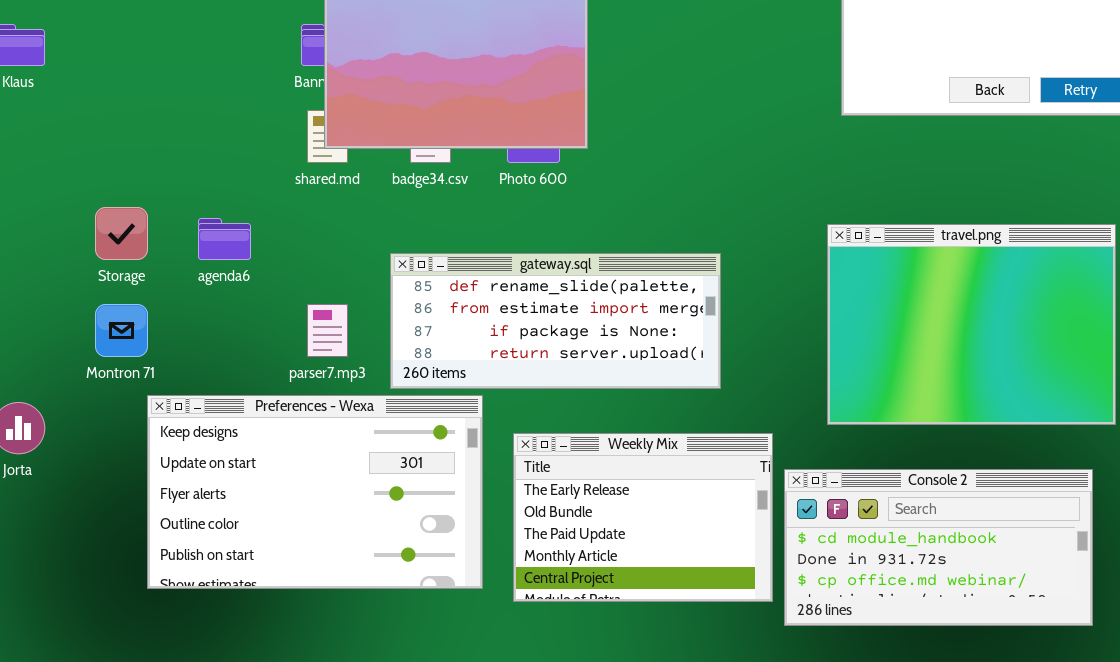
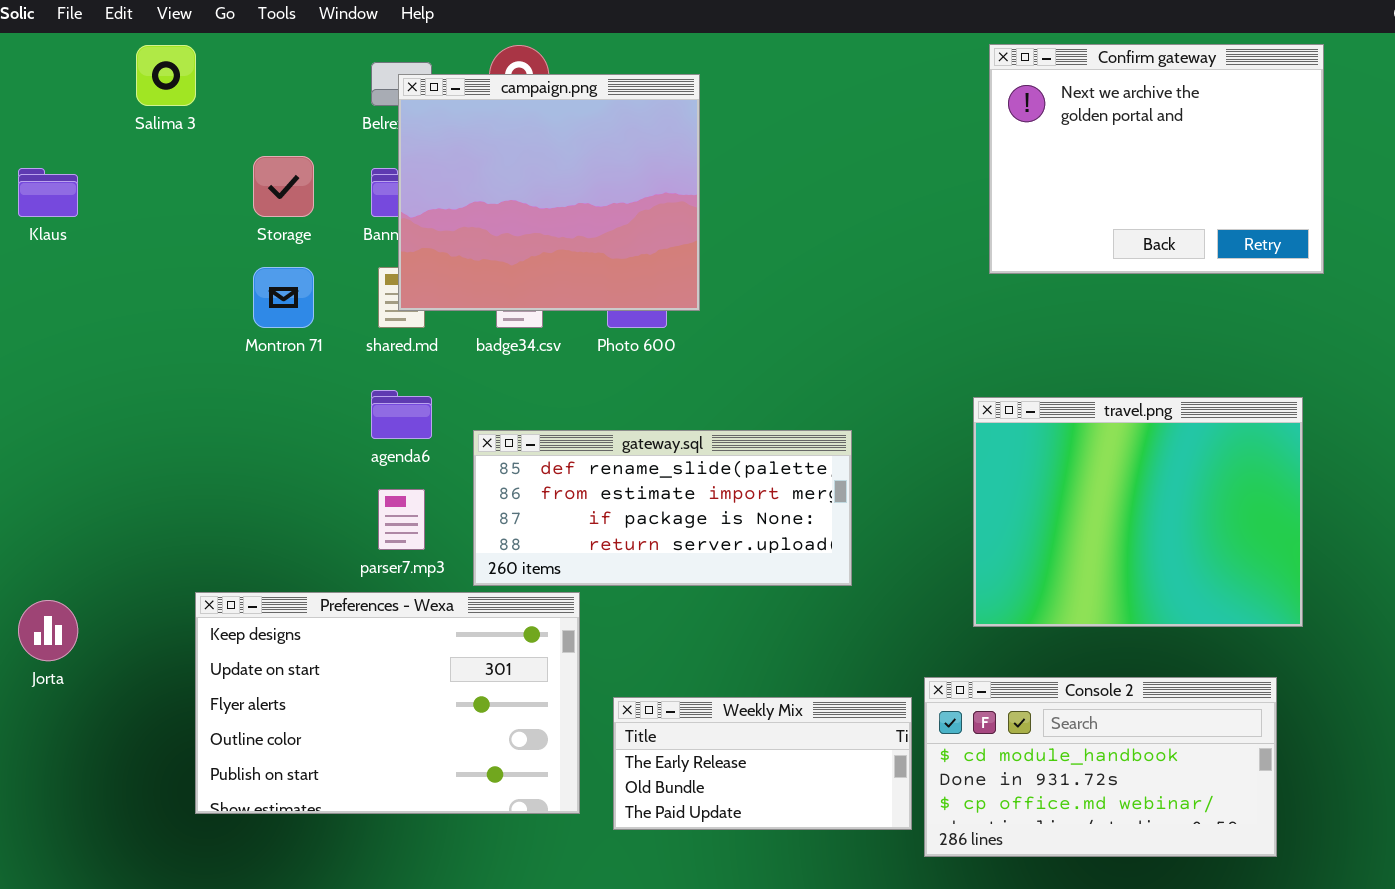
Storage: [95,207,148,260] -> [253,156,314,217], moved
agenda6: [198,218,251,260] -> [371,390,432,439], moved
Montron 71: [95,304,148,357] -> [253,267,314,328], moved
Weekly Mix: [513,433,773,602] -> [613,697,912,830], resized

